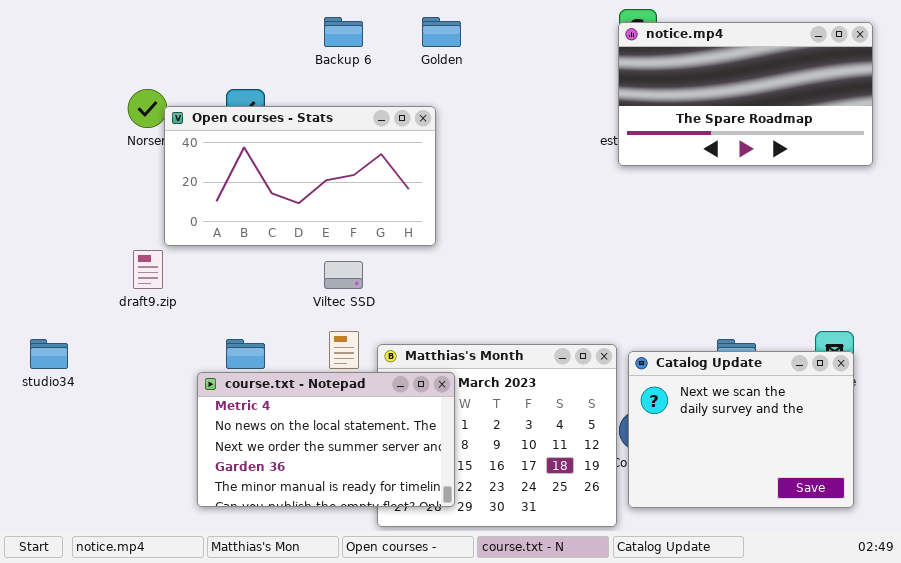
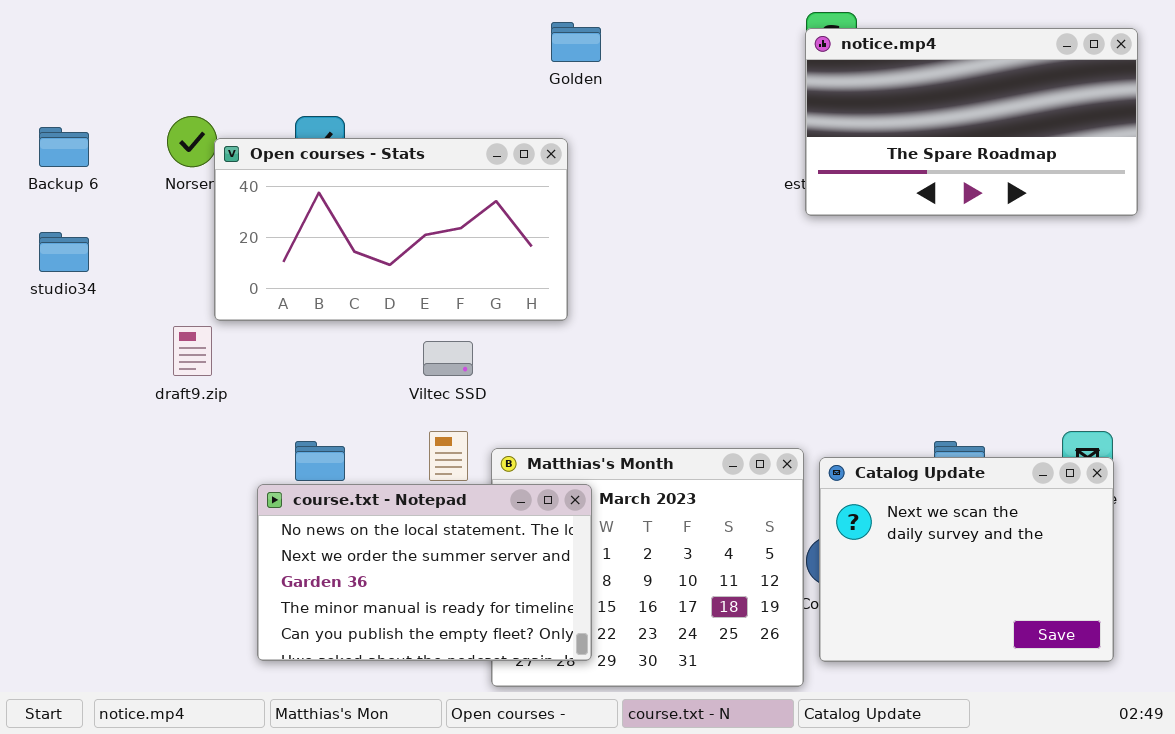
Backup 6: [324,17,363,47] -> [39,127,89,167], moved
studio34: [30,339,68,369] -> [39,232,89,272], moved
course.txt - Notepad: [197,372,455,507] -> [257,484,592,661], scrolled down 1 row

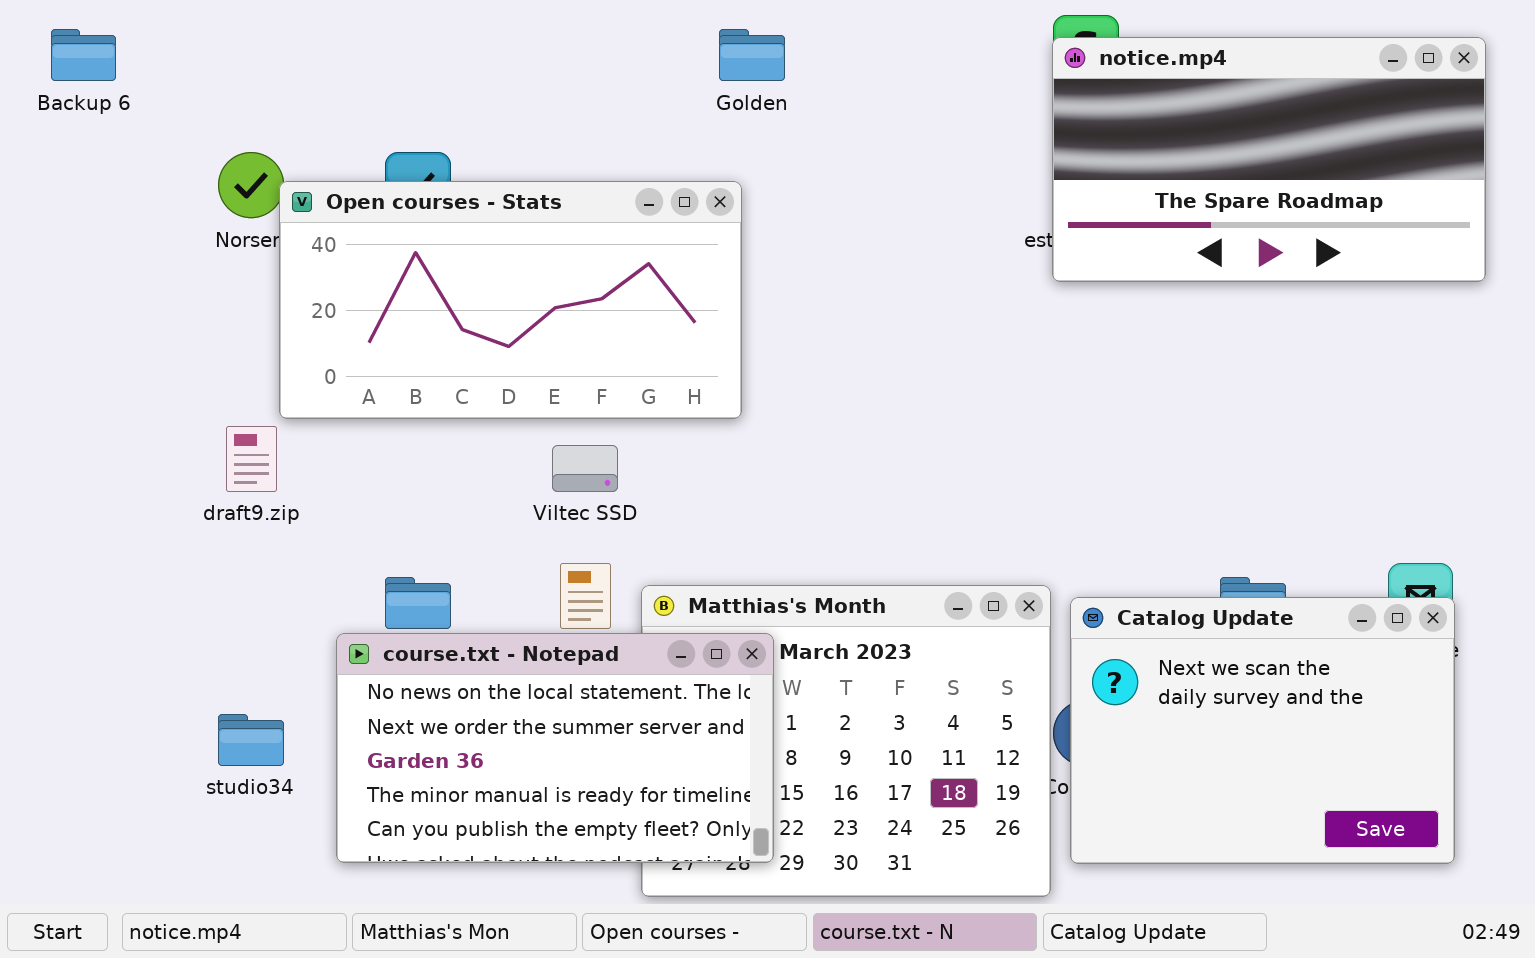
Backup 6: [39,127,89,167] -> [51,29,116,81], moved
studio34: [39,232,89,272] -> [218,714,284,766], moved

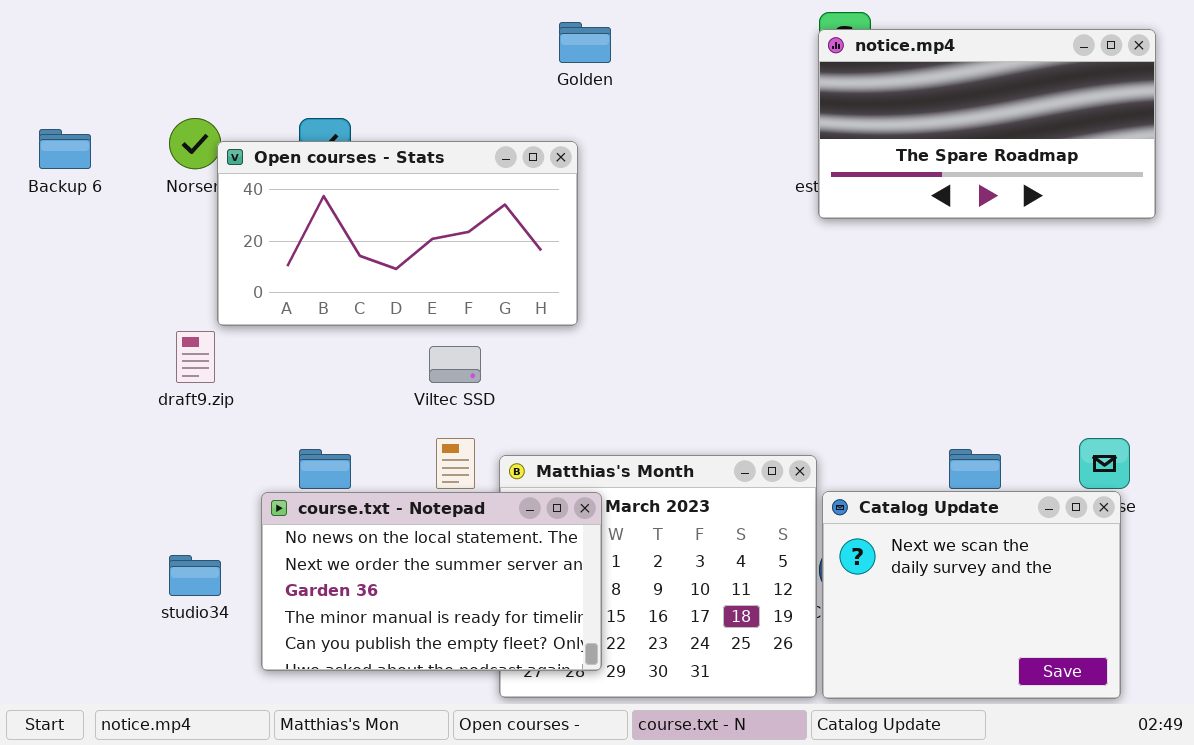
Backup 6: [51,29,116,81] -> [39,129,91,169], moved
Catalog Update: [1070,597,1455,864] -> [822,491,1121,699], moved

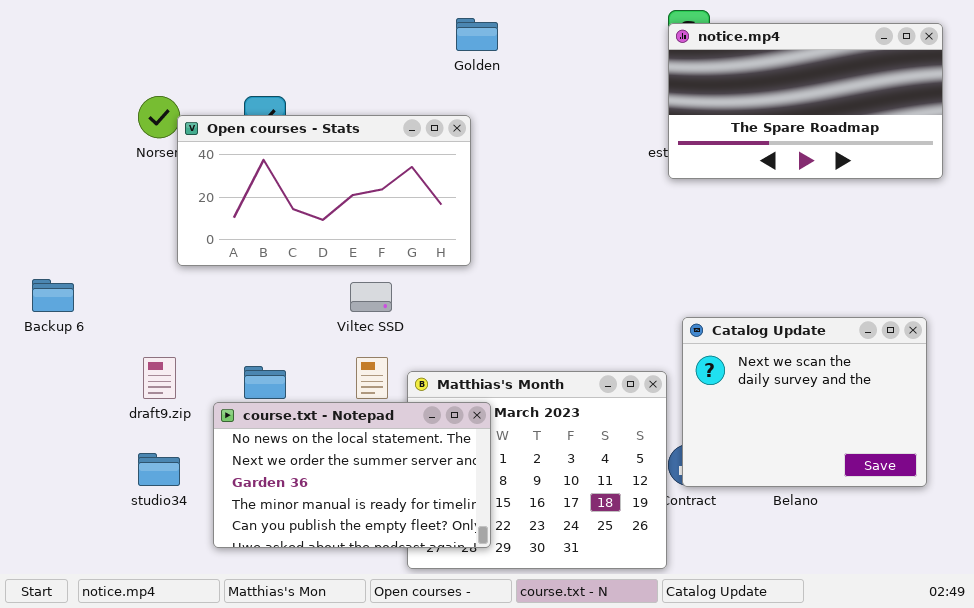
Backup 6: [39,129,91,169] -> [32,279,74,312], moved
draft9.zip: [176,331,215,383] -> [143,357,176,399], moved
Catalog Update: [822,491,1121,699] -> [682,317,927,487], moved

